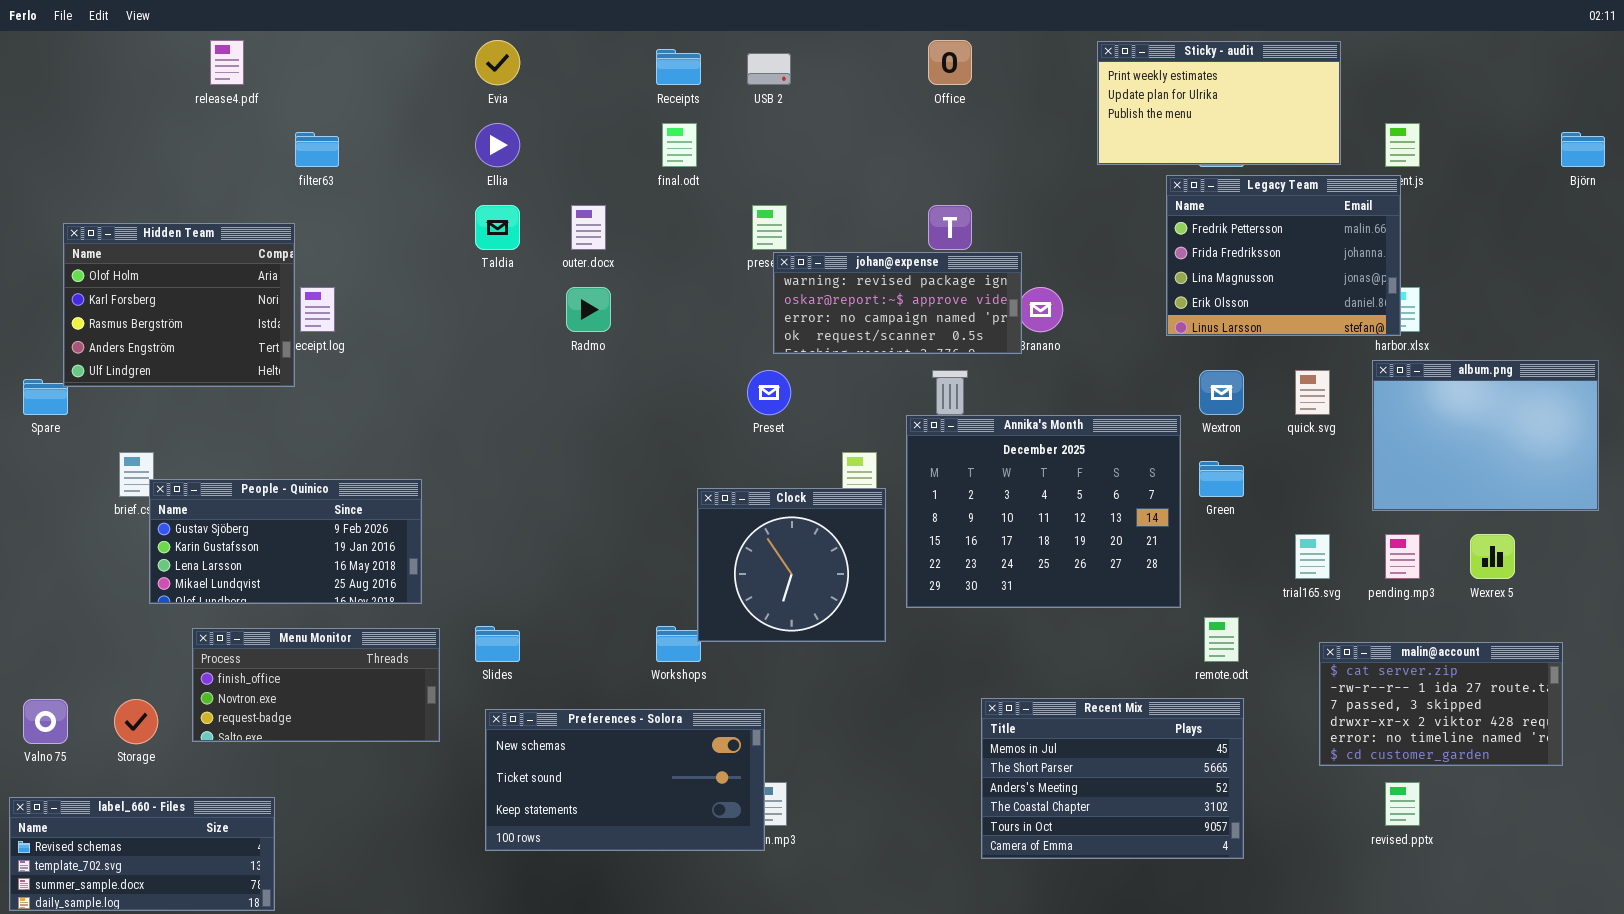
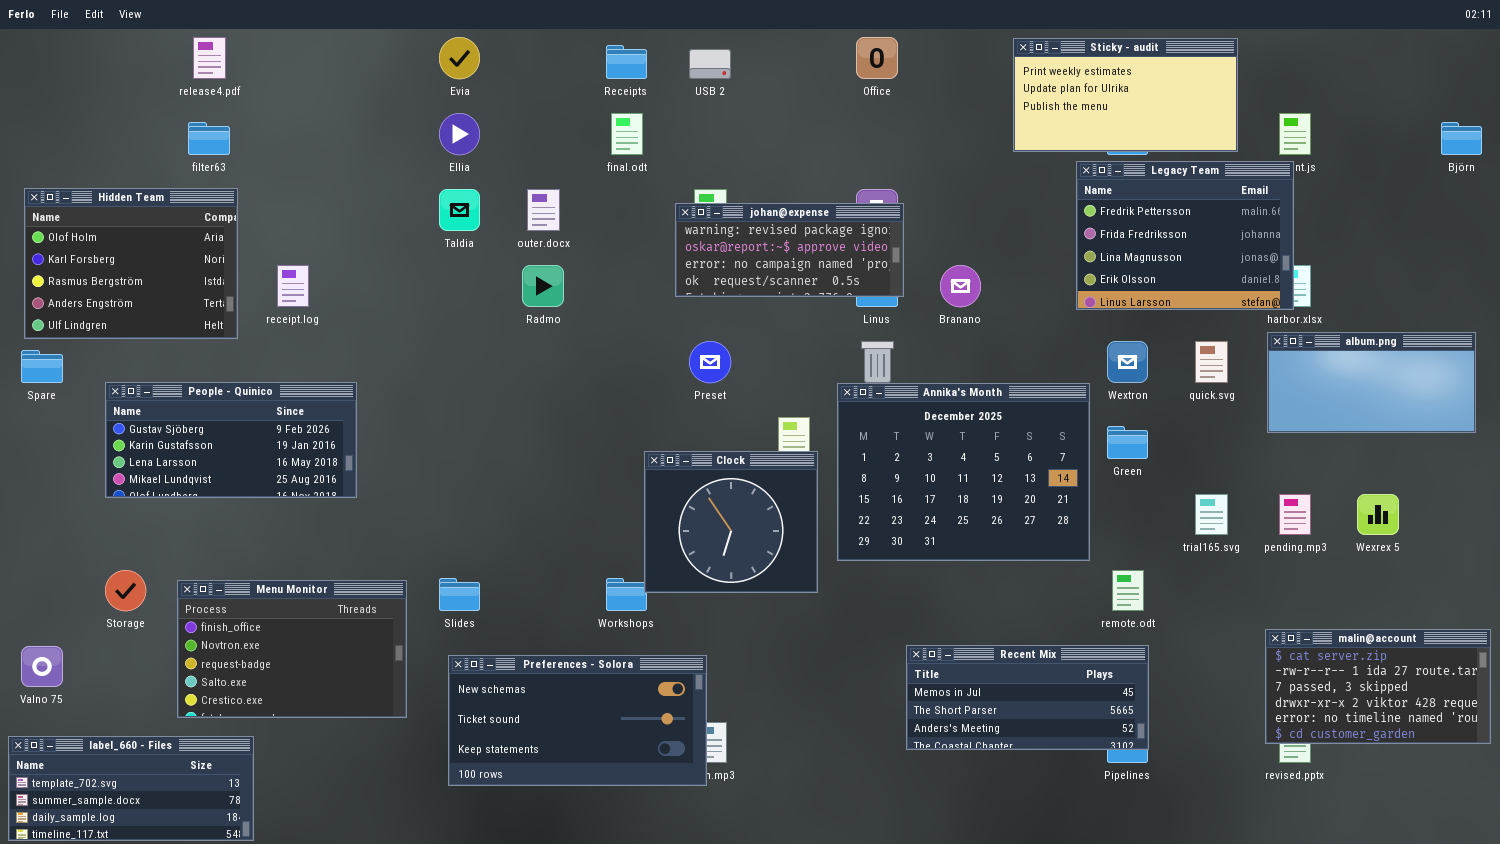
filter63: [295,132,339,167] -> [188,122,230,155], moved
Hidden Team: [63,223,295,387] -> [24,188,238,339], moved
johan@expense: [773,252,1022,354] -> [675,203,904,297], moved
album.png: [1372,360,1599,511] -> [1267,332,1476,433], resized
People - Quinico: [149,479,422,604] -> [105,382,357,498], moved
Menu Monitor: [192,628,440,742] -> [177,580,407,718], resized
malin@account: [1319,642,1563,766] -> [1265,629,1491,744], moved
Recent Mix: [981,698,1244,859] -> [906,645,1149,750], resized
Storage: [114,699,158,744] -> [105,570,146,611], moved
label_660 - Files: [9,797,275,911] -> [8,736,254,841], scrolled down 1 row

